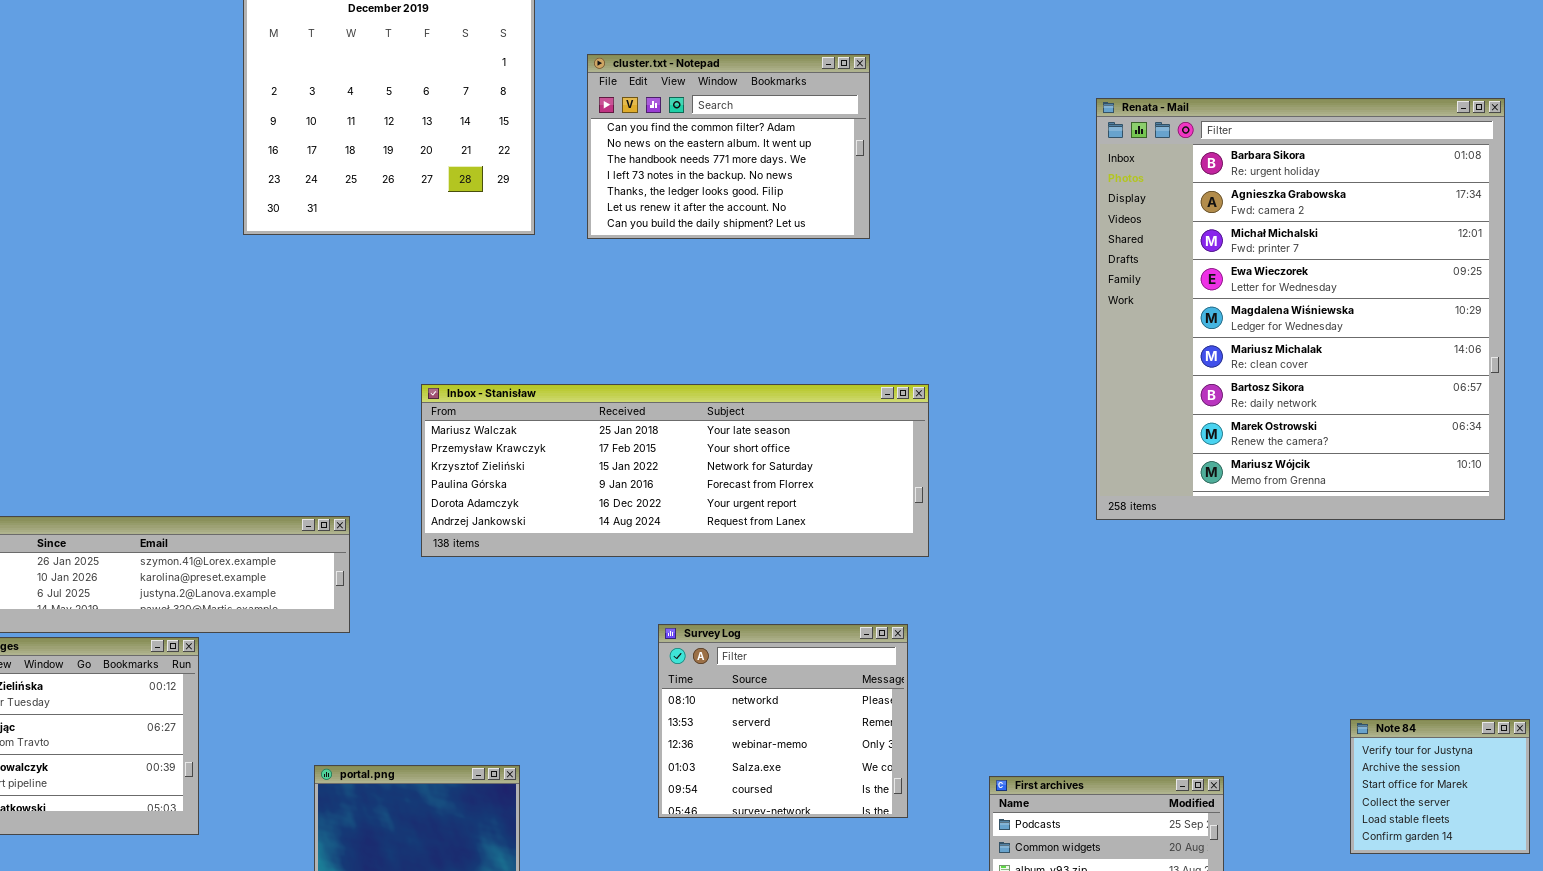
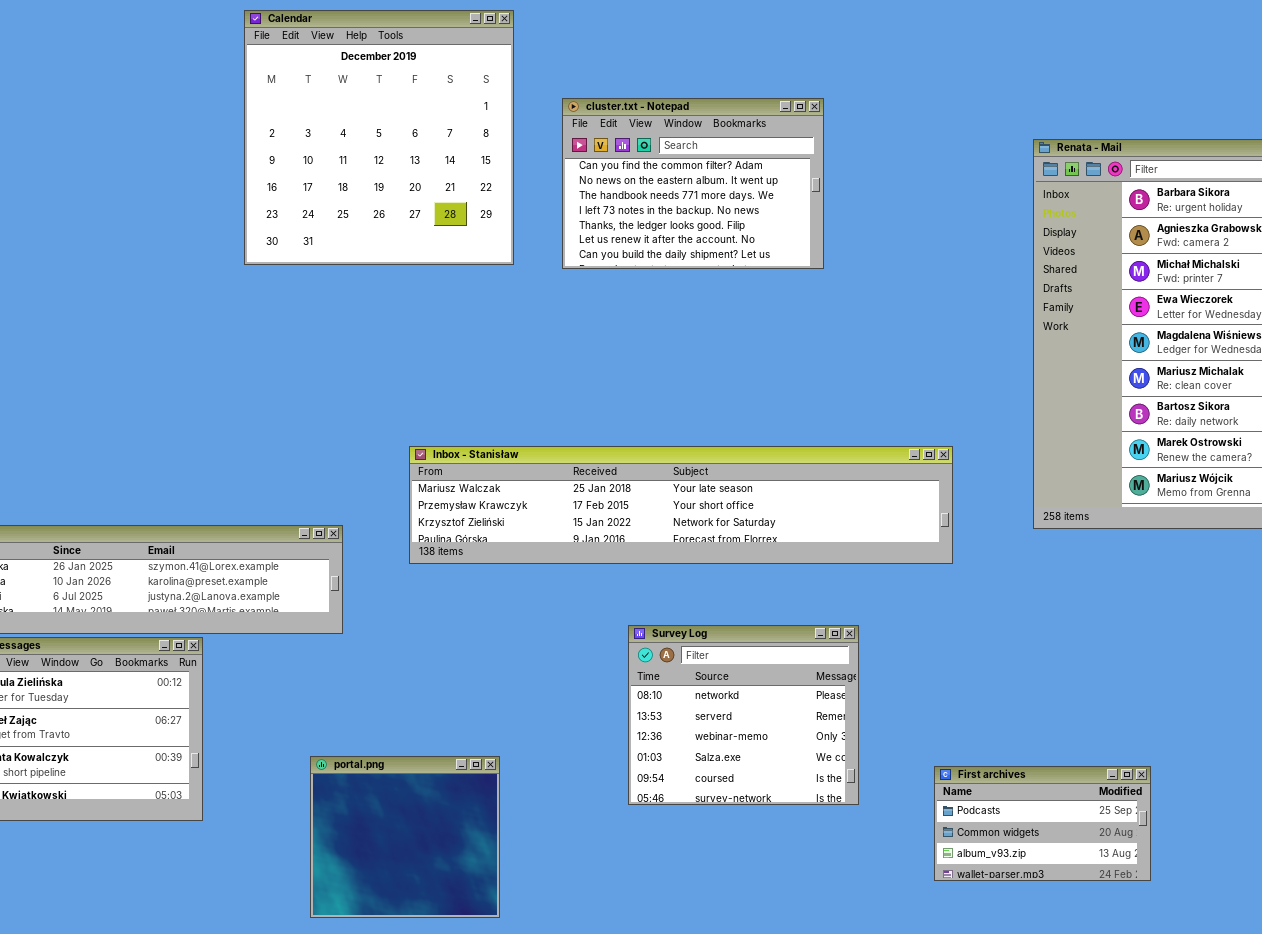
Inbox - Stanisław: [421,384,929,557] -> [409,446,953,564], resized

